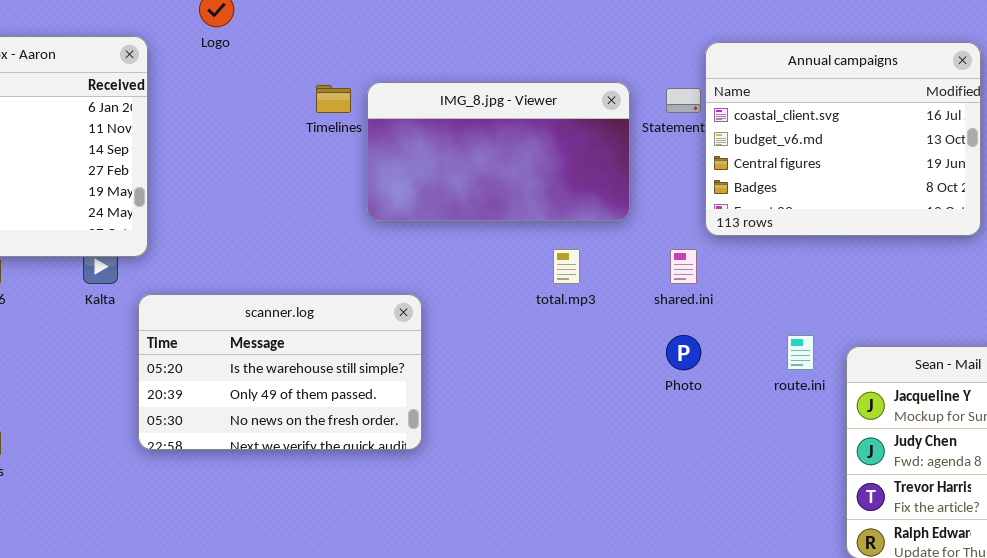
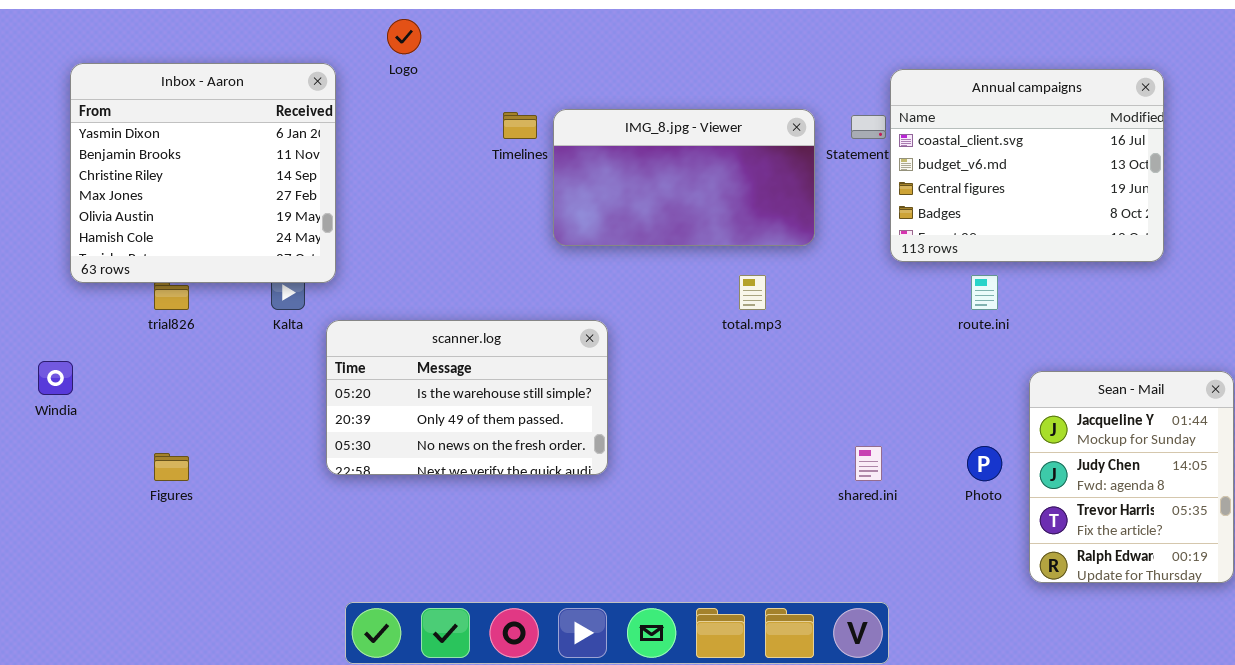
shared.ini: [670,249,697,284] -> [855,446,882,481], moved
Photo: [666,335,701,370] -> [967,446,1002,481], moved
route.ini: [787,335,814,370] -> [971,275,998,310], moved

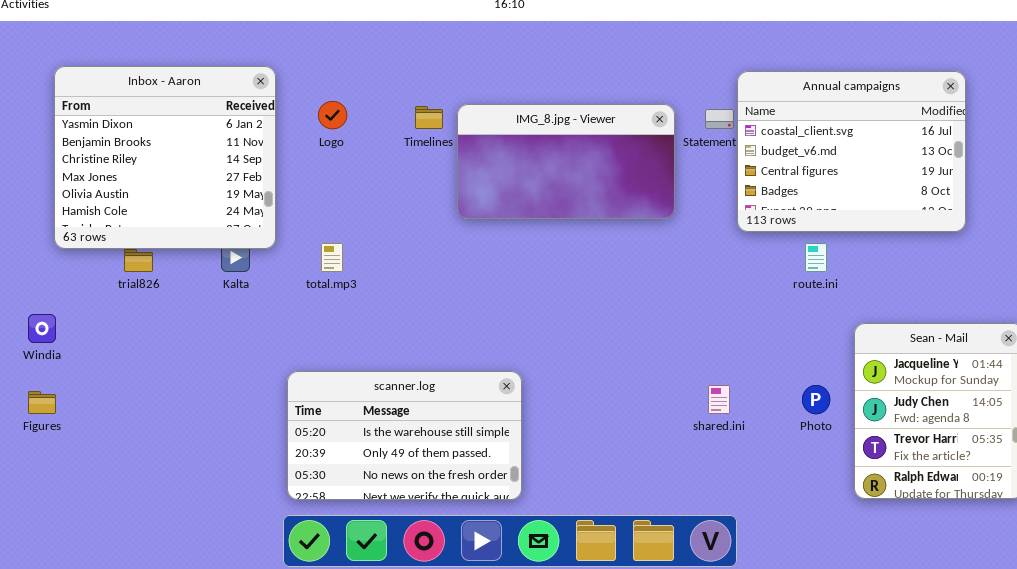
Logo: [387,19,421,54] -> [318,101,347,129], moved
total.mp3: [739,275,766,310] -> [321,243,343,272], moved
scanner.log: [326,320,608,475] -> [287,371,522,500], moved
Figures: [154,453,189,481] -> [28,391,56,414], moved

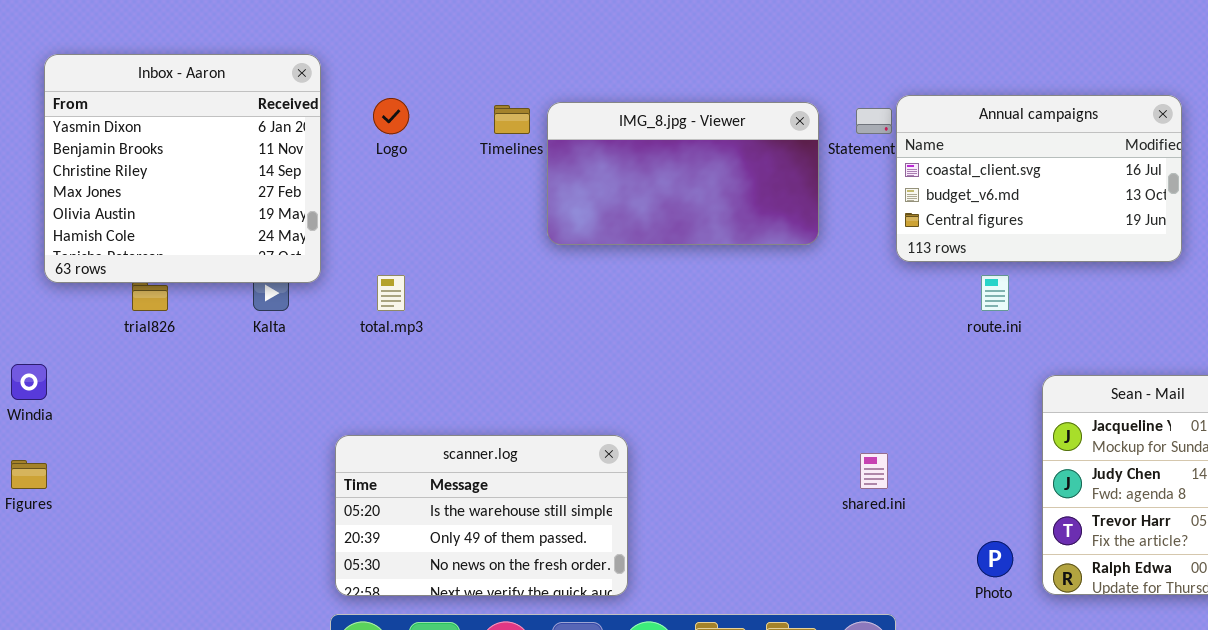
Annual campaigns: [737,71,966,232] -> [896,95,1182,262], resized
Photo: [802,385,830,414] -> [977,541,1013,577], moved

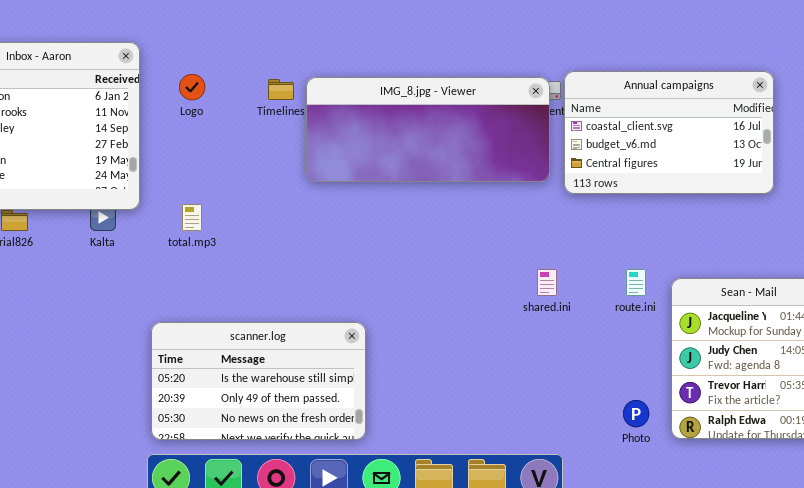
IMG_8.jpg - Viewer: [547,102,819,245] -> [306,77,550,182], resized
route.ini: [981,275,1009,311] -> [626,269,646,296], moved
shared.ini: [860,453,888,489] -> [537,269,557,296], moved

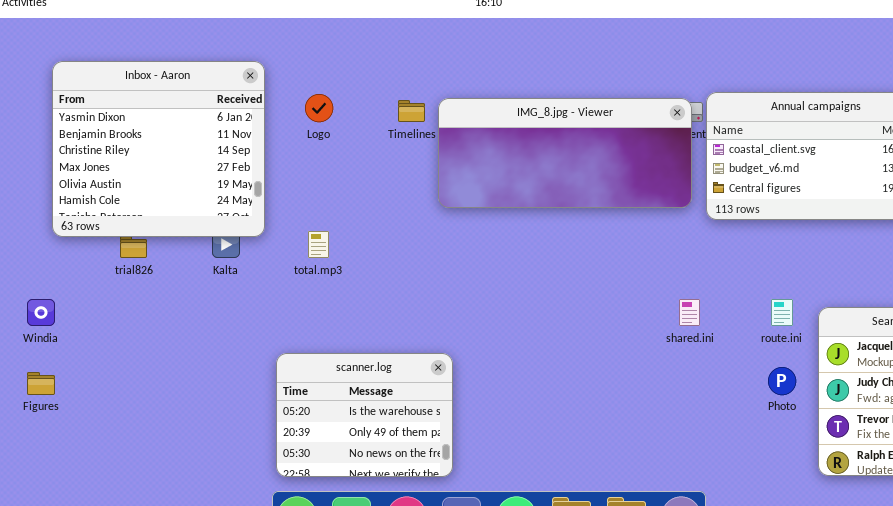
scanner.log: [151,322,366,440] -> [276,353,453,477], resized
Photo: [623,400,649,427] -> [768,367,796,395], moved

